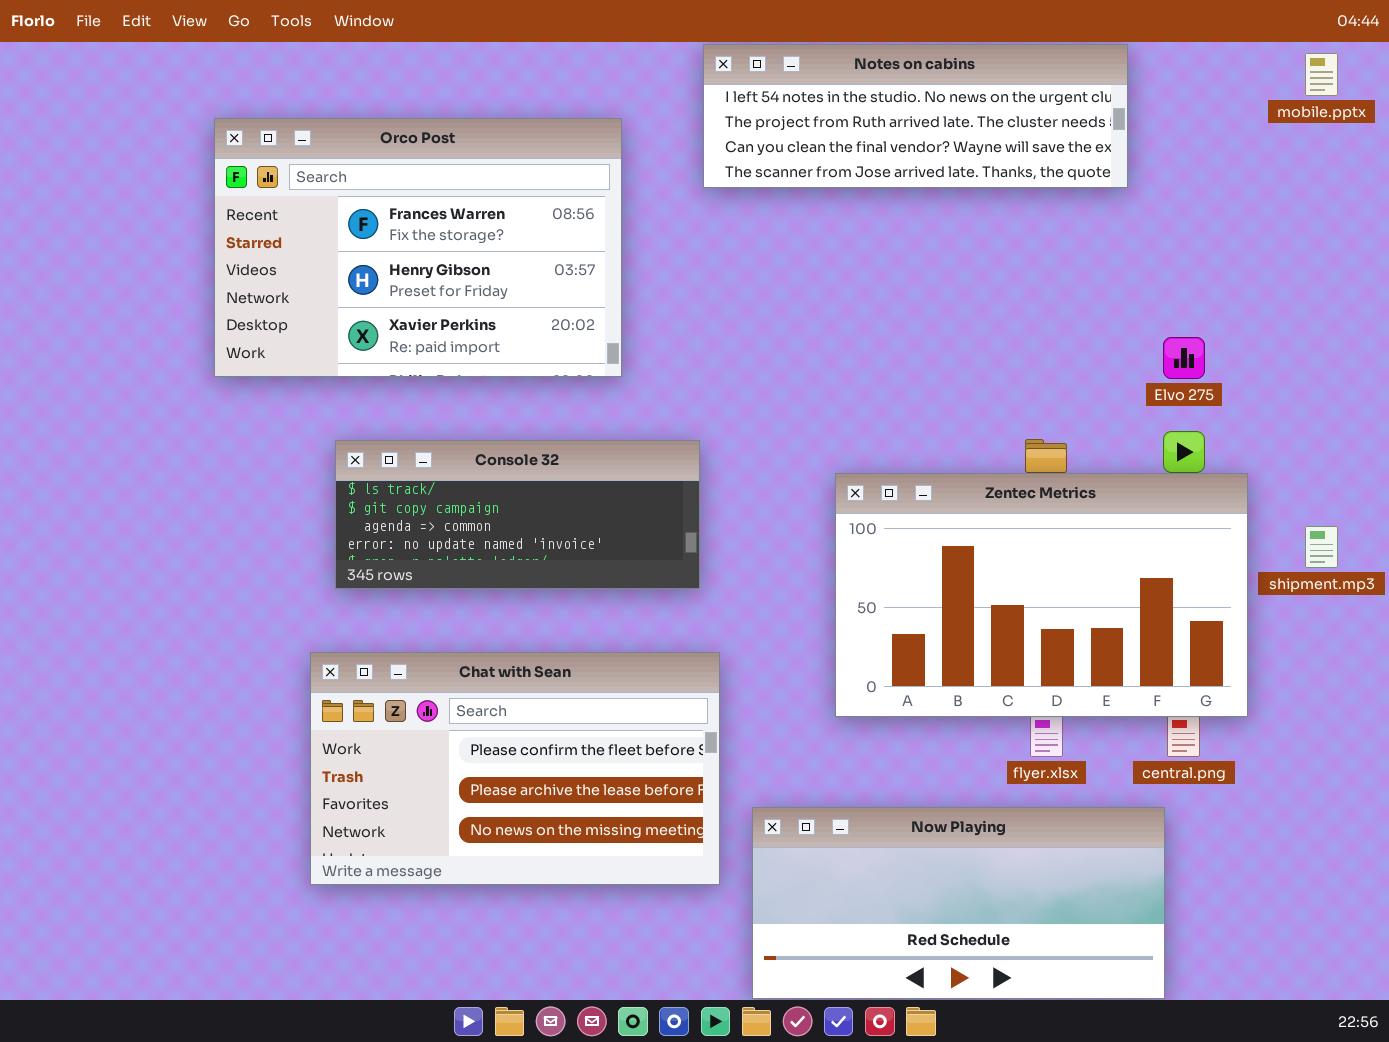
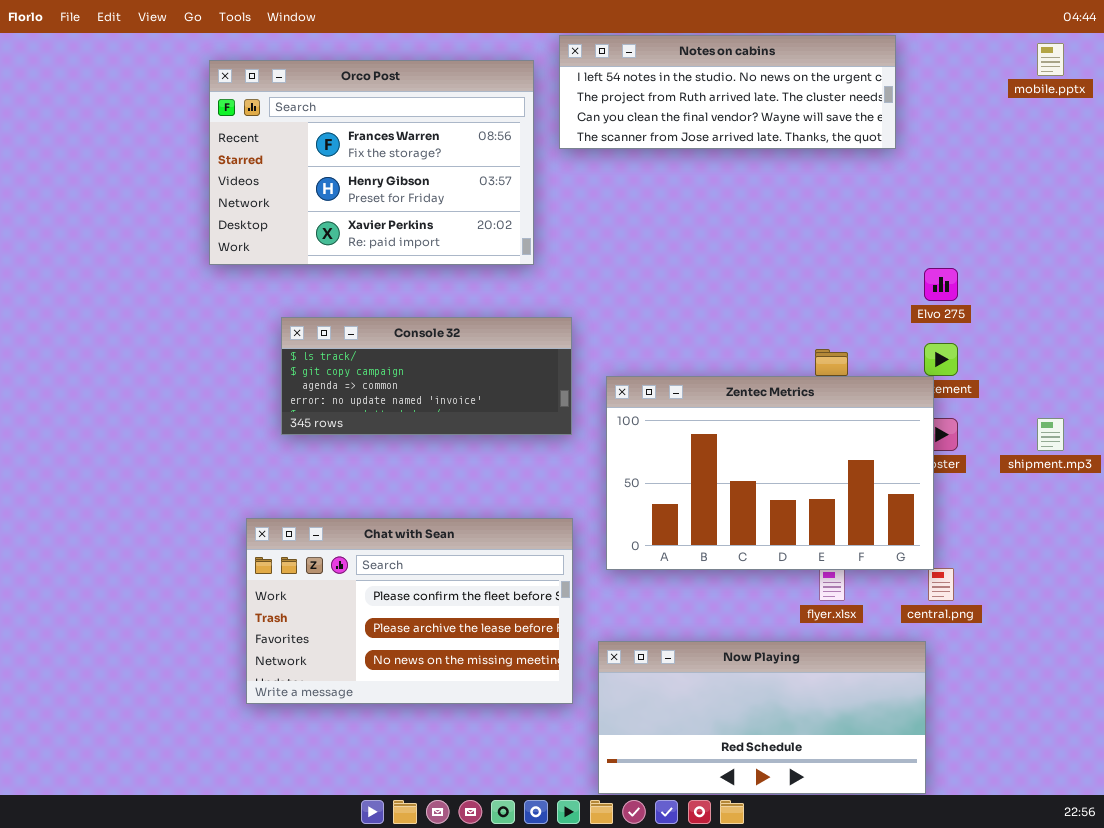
Orco Post: [214,118,622,377] -> [209,60,534,265], moved
Console 32: [335,440,700,589] -> [281,317,572,435], moved
Zentec Metrics: [835,473,1248,717] -> [606,376,934,570], moved

